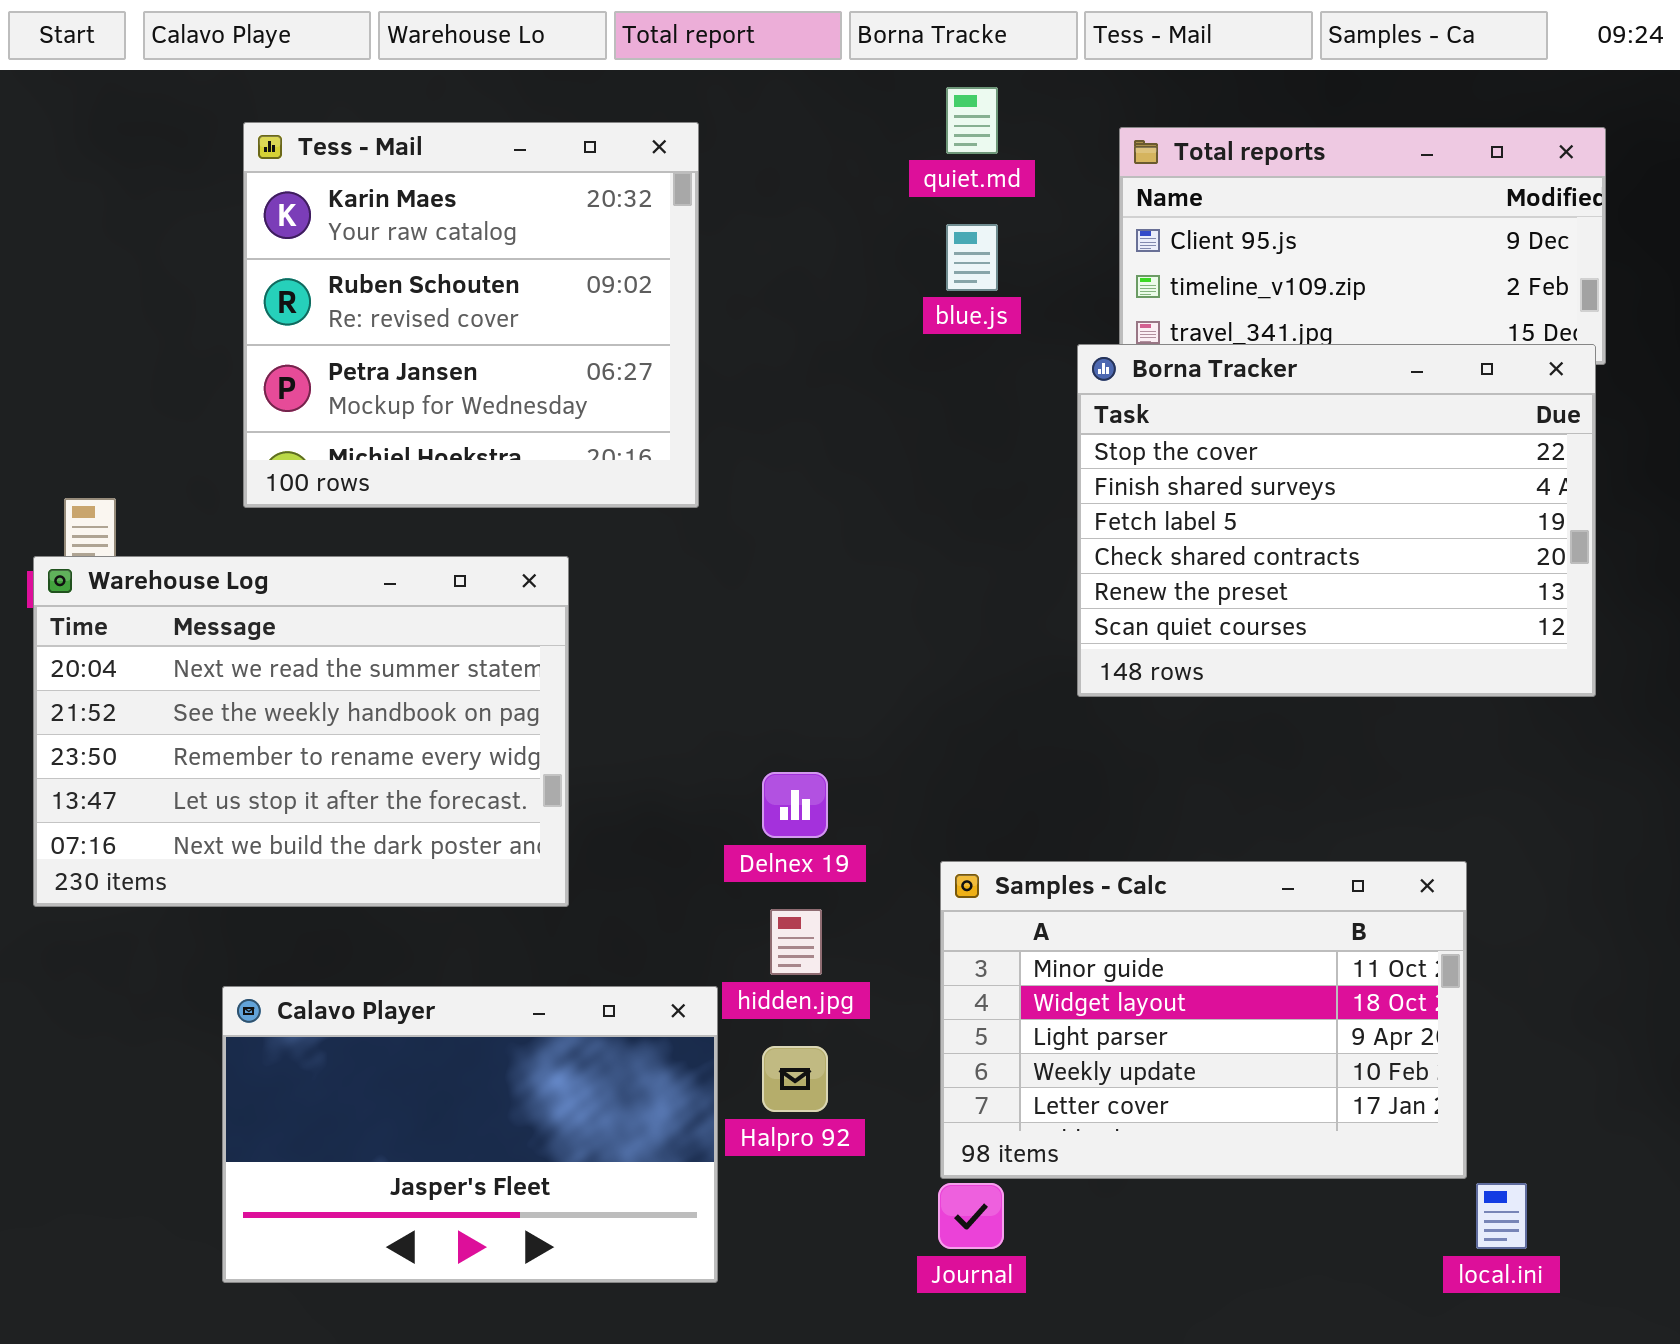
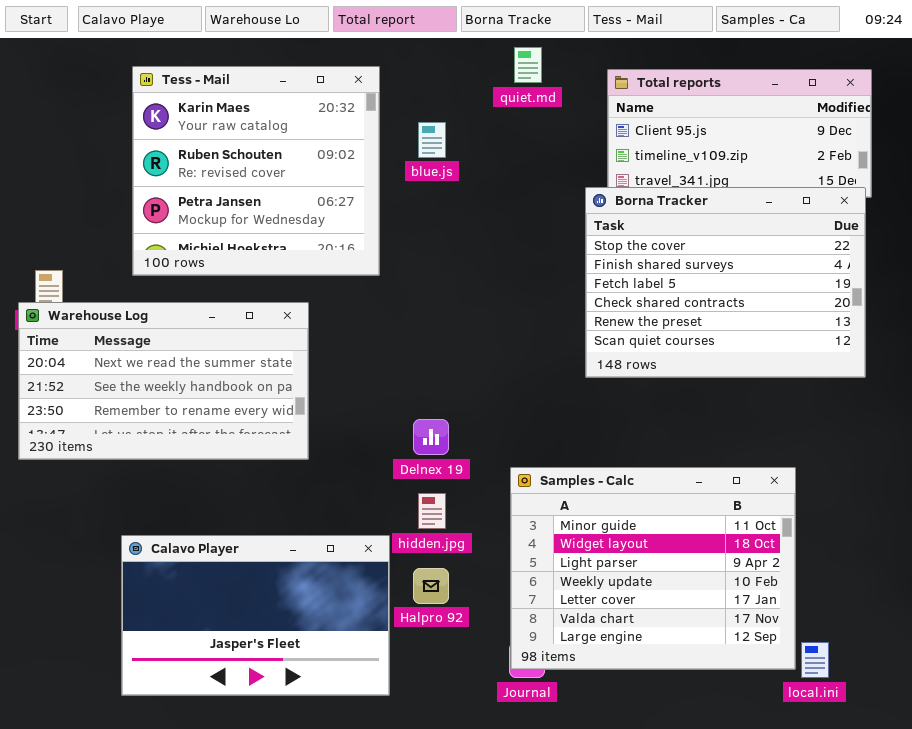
blue.js: [946,224,998,291] -> [418,122,446,158], moved
Warehouse Log: [33,556,569,907] -> [18,302,309,460], resized
Samples - Calc: [940,861,1467,1179] -> [510,467,796,670], resized

